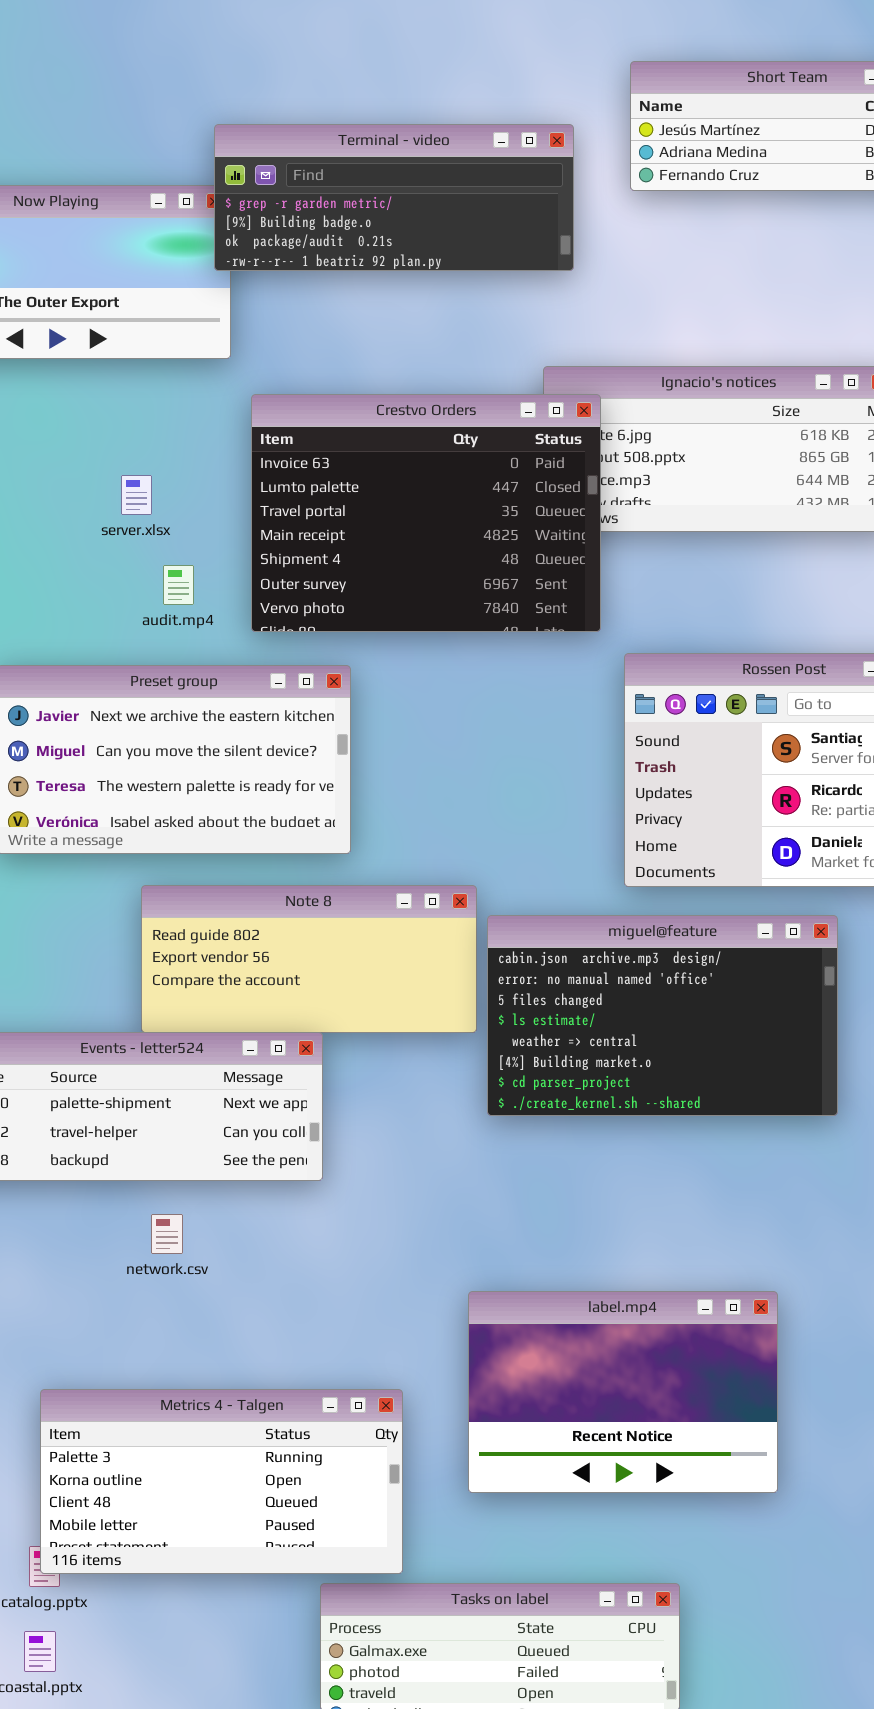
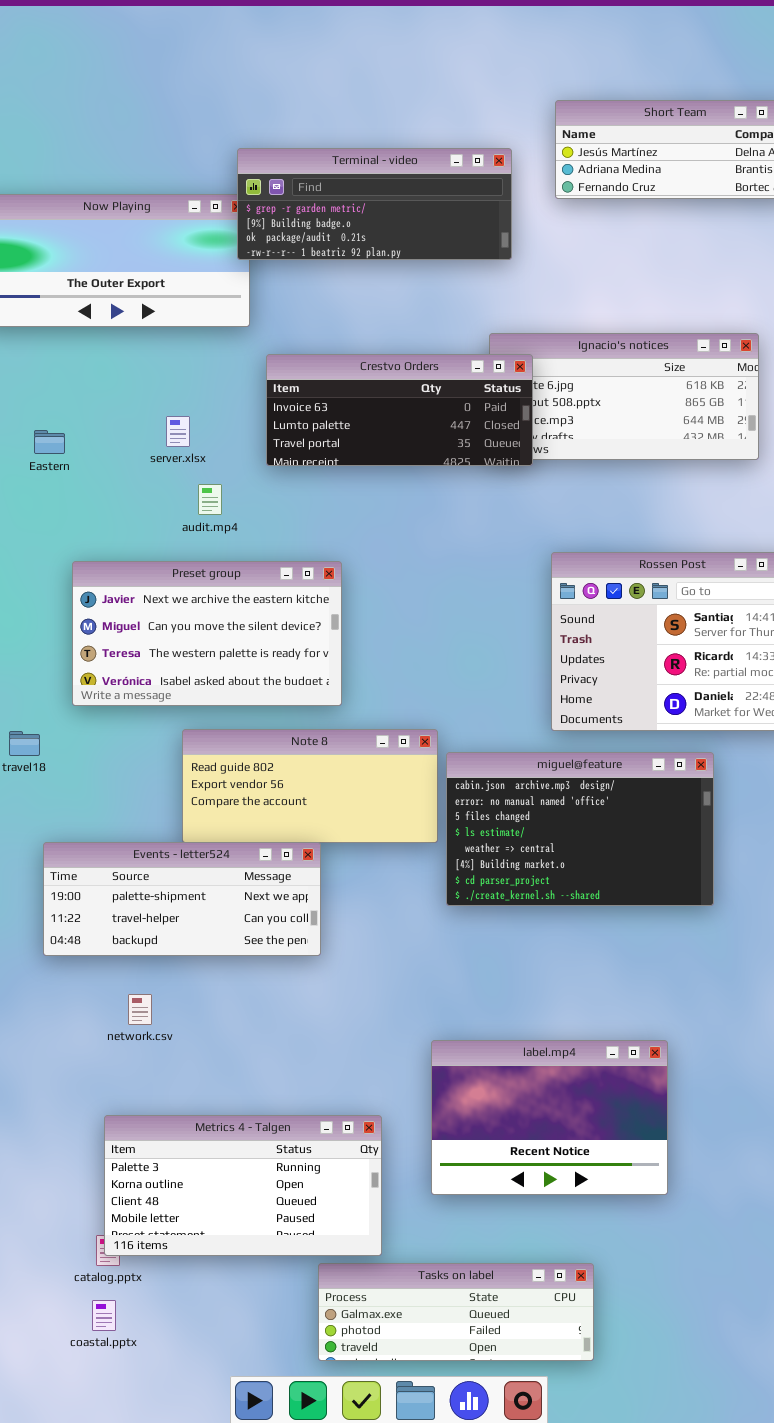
Crestvo Orders: [251,394,601,632] -> [266,354,533,466], resized
network.csv: [151,1214,183,1254] -> [128,994,152,1025], moved

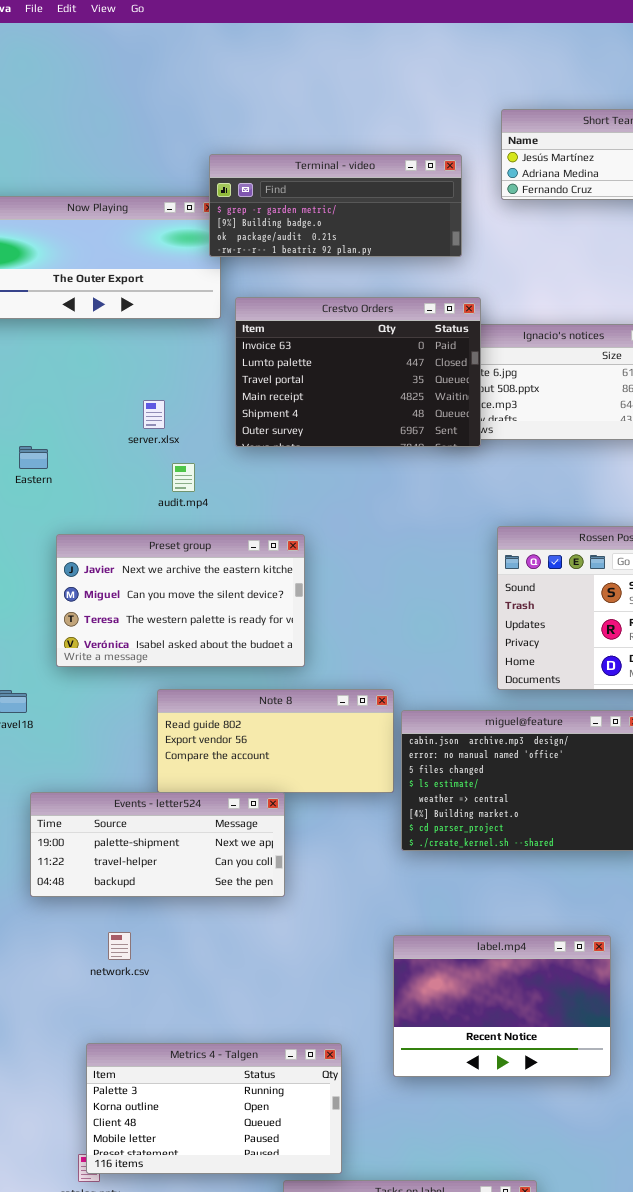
Crestvo Orders: [266,354,533,466] -> [235,297,481,447], resized
Eastern: [34,430,65,454] -> [19,446,48,469], moved
label.mp4: [431,1040,668,1195] -> [393,935,611,1077], moved

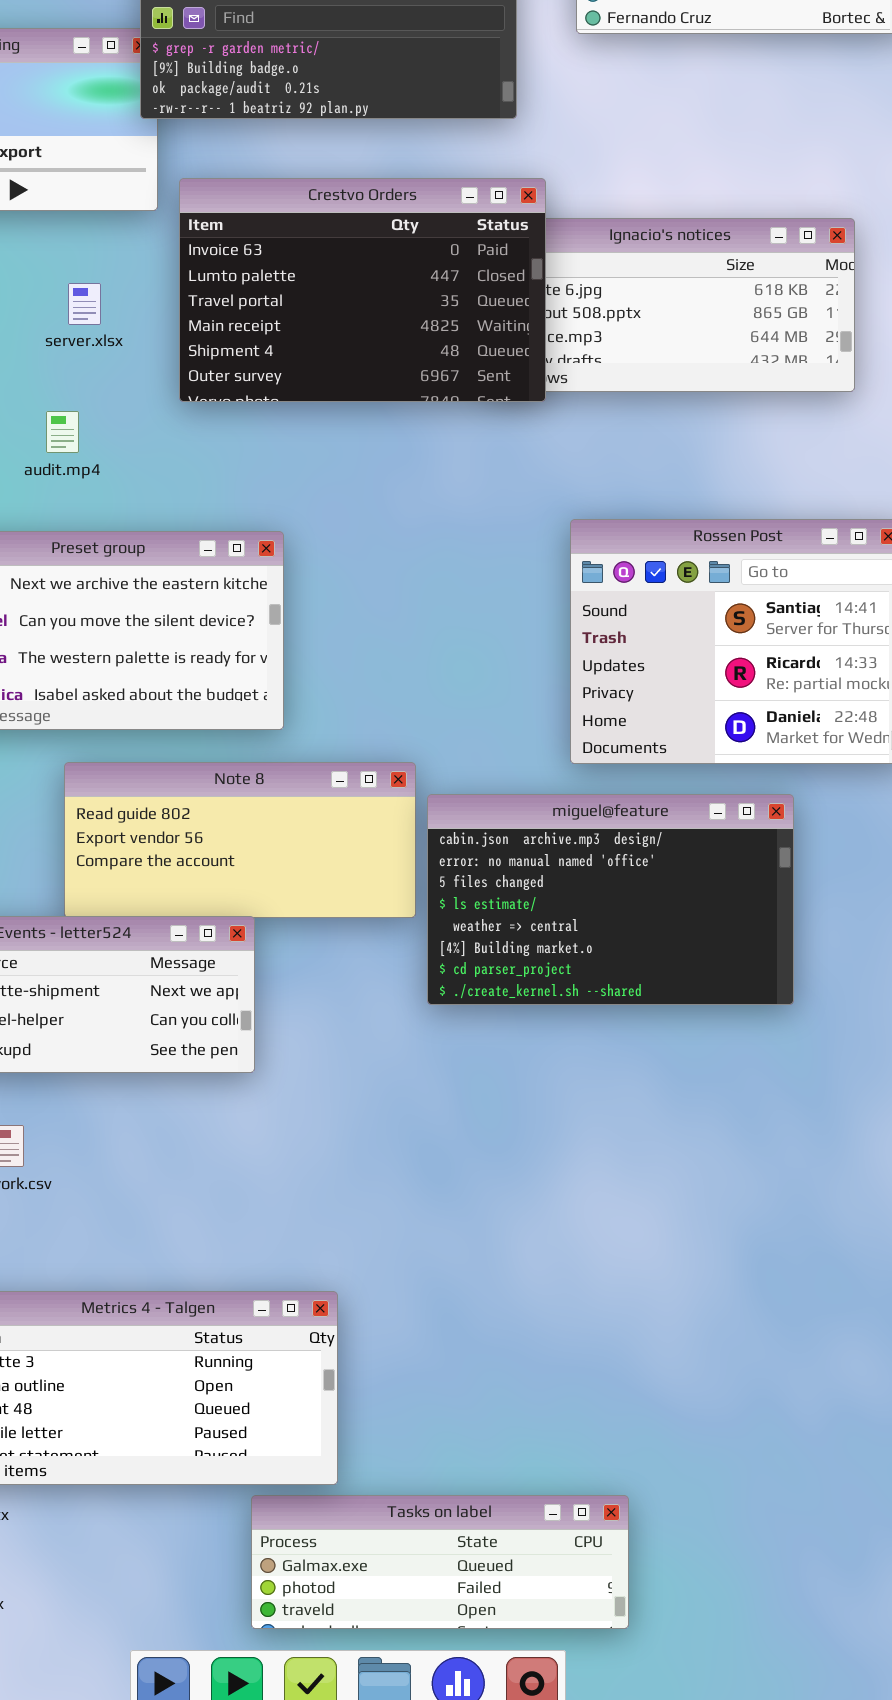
server.xlsx: [143,400,165,429] -> [68,283,101,325], moved
audit.mp4: [172,463,195,492] -> [46,411,79,453], moved
label.mp4: [393,935,611,1077] -> none, closed

